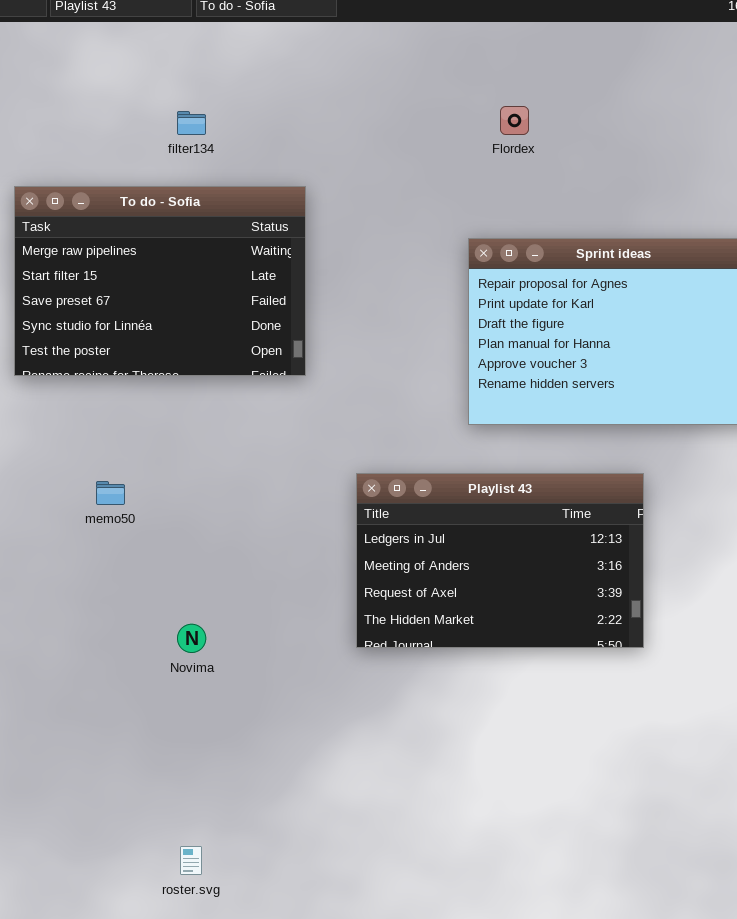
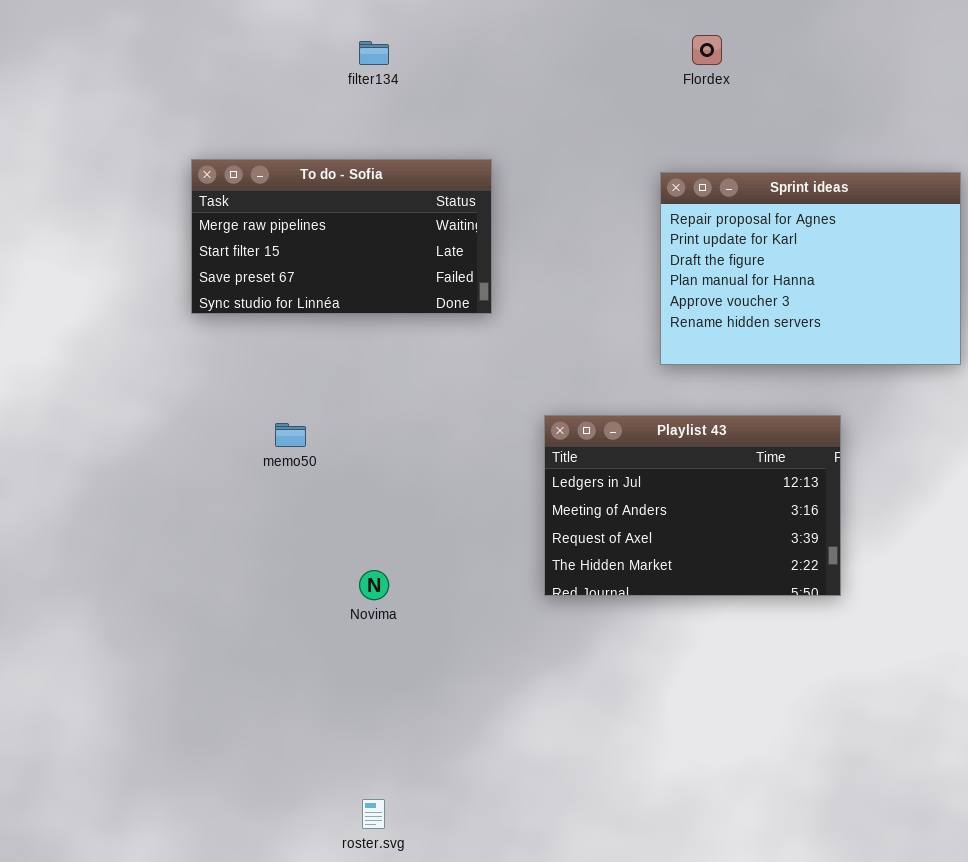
To do - Sofia: [14,186,306,376] -> [191,159,492,314], resized

